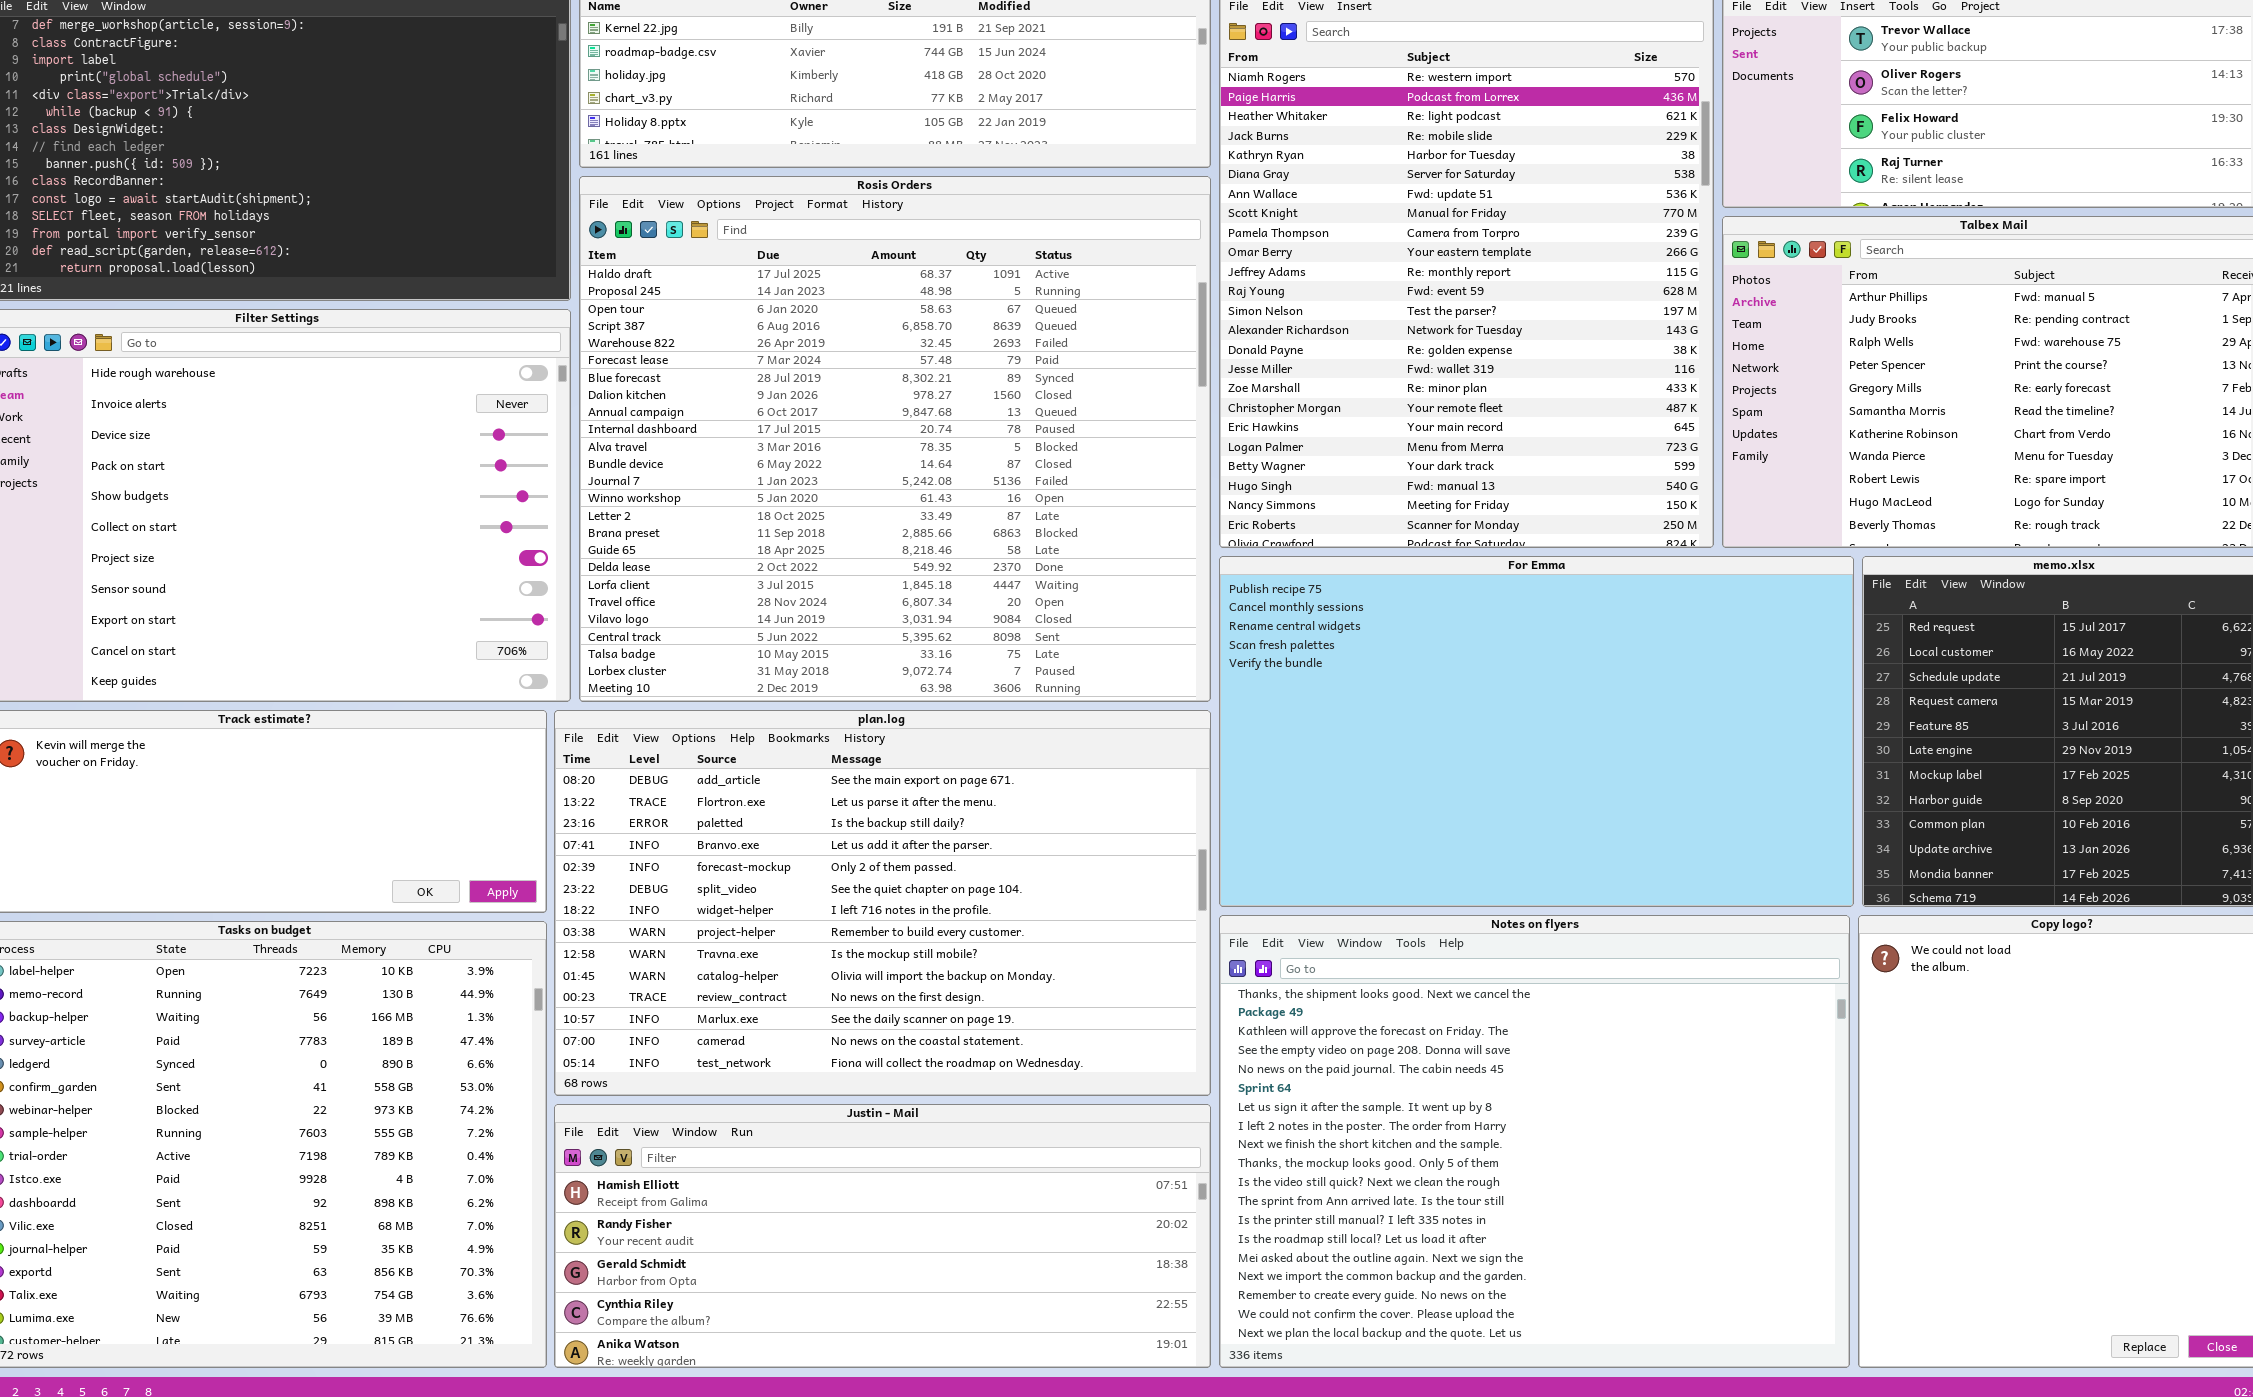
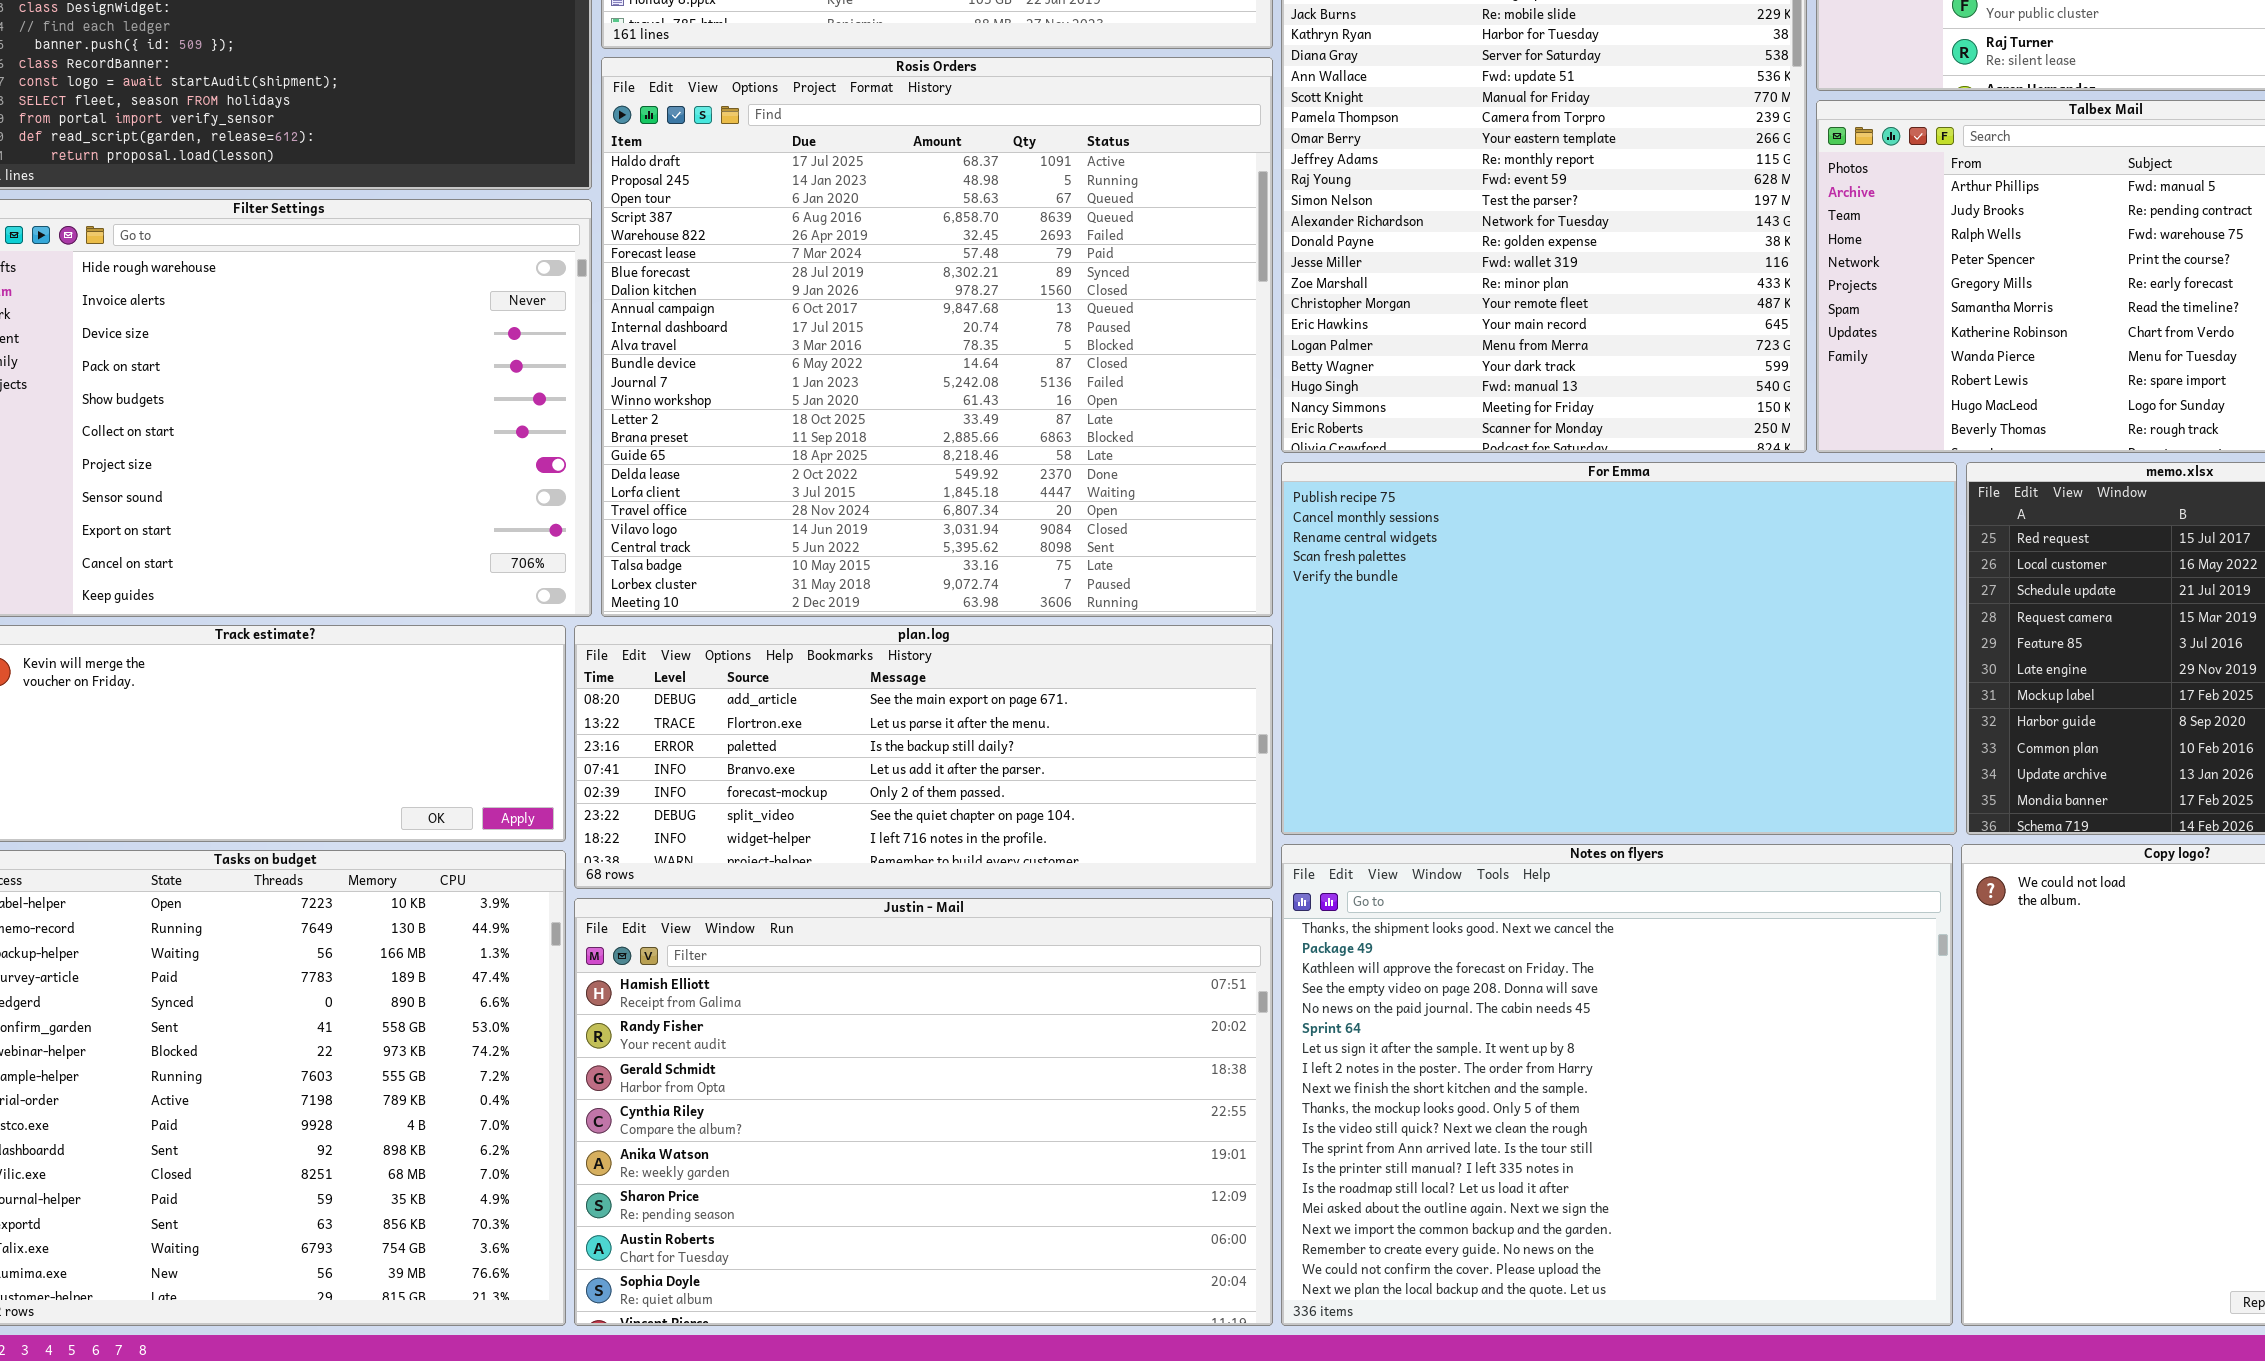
plan.log: [554,710,1211,1096] -> [574,625,1273,889], resized
Justin - Mail: [554,1104,1211,1368] -> [574,898,1273,1326], resized

